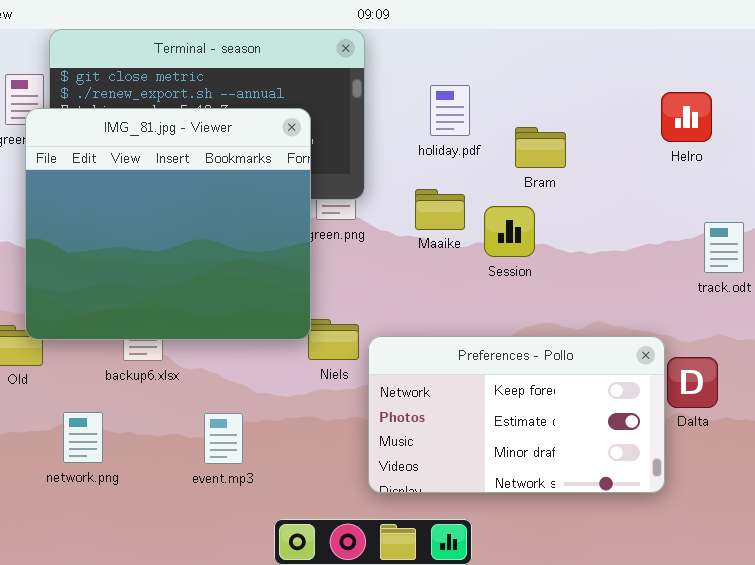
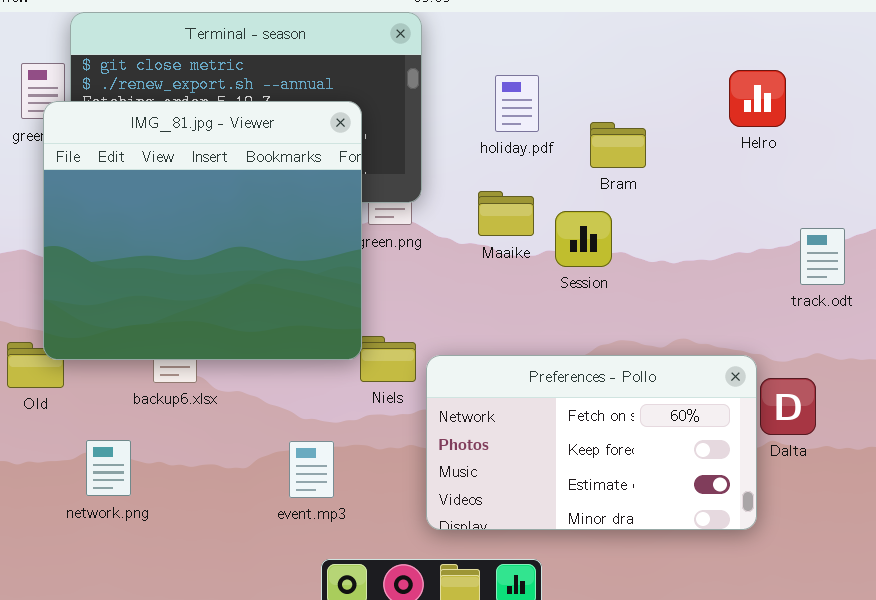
Helro: [661,92,712,142] -> [729,70,786,127], moved
Preferences - Pollo: [368,336,665,493] -> [426,355,757,530], scrolled up 1 row
event.mp3: [204,413,243,464] -> [289,441,334,498], moved

